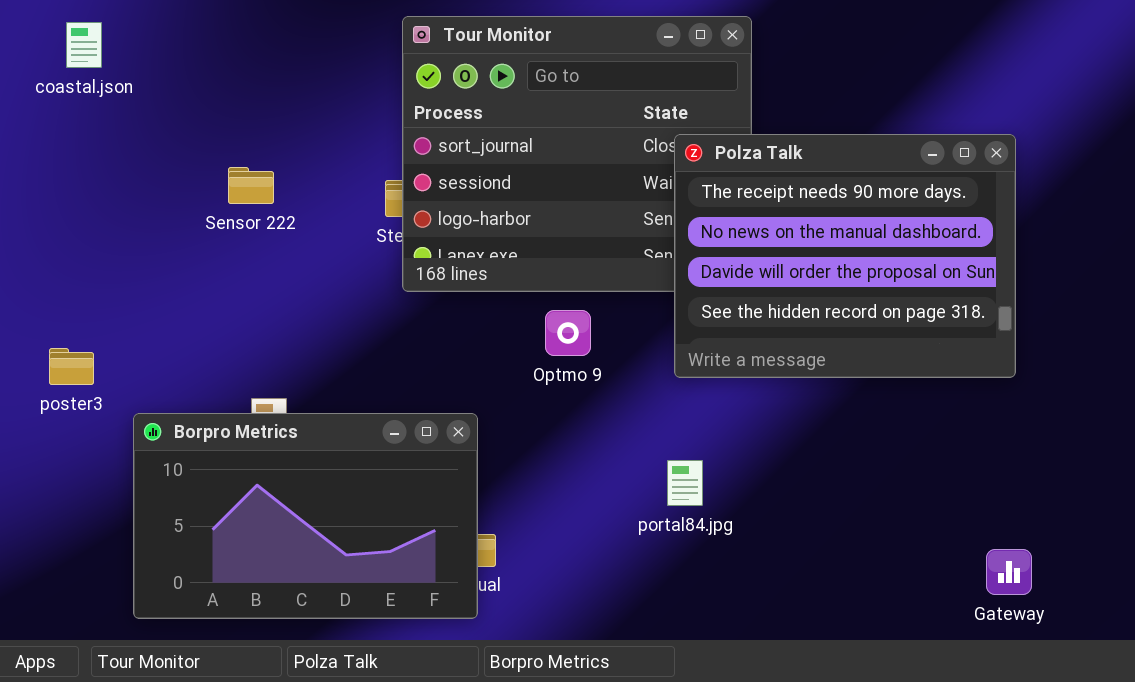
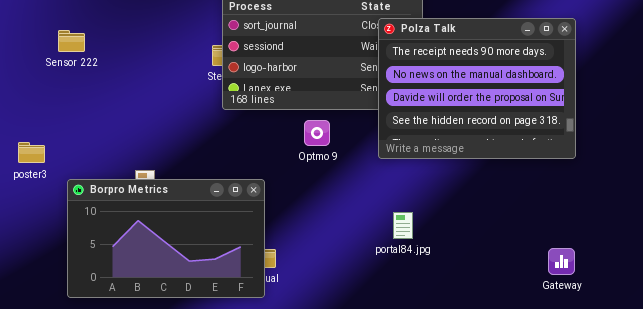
Sensor 222: [228,167,274,204] -> [58,30,85,52], moved
portal84.jpg: [667,460,703,506] -> [393,212,413,239], moved
Gateway: [986,549,1032,595] -> [548,248,575,275], moved

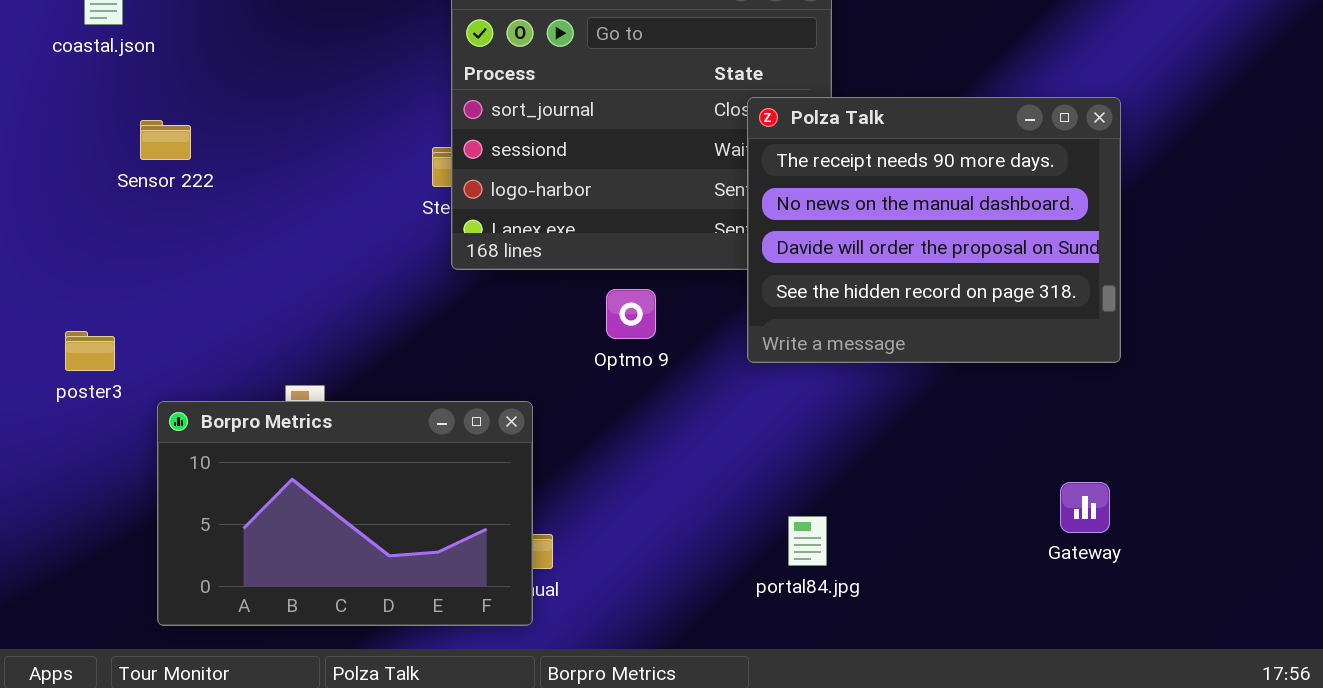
portal84.jpg: [393,212,413,239] -> [788,516,827,566], moved
Gateway: [548,248,575,275] -> [1060,482,1110,533], moved

